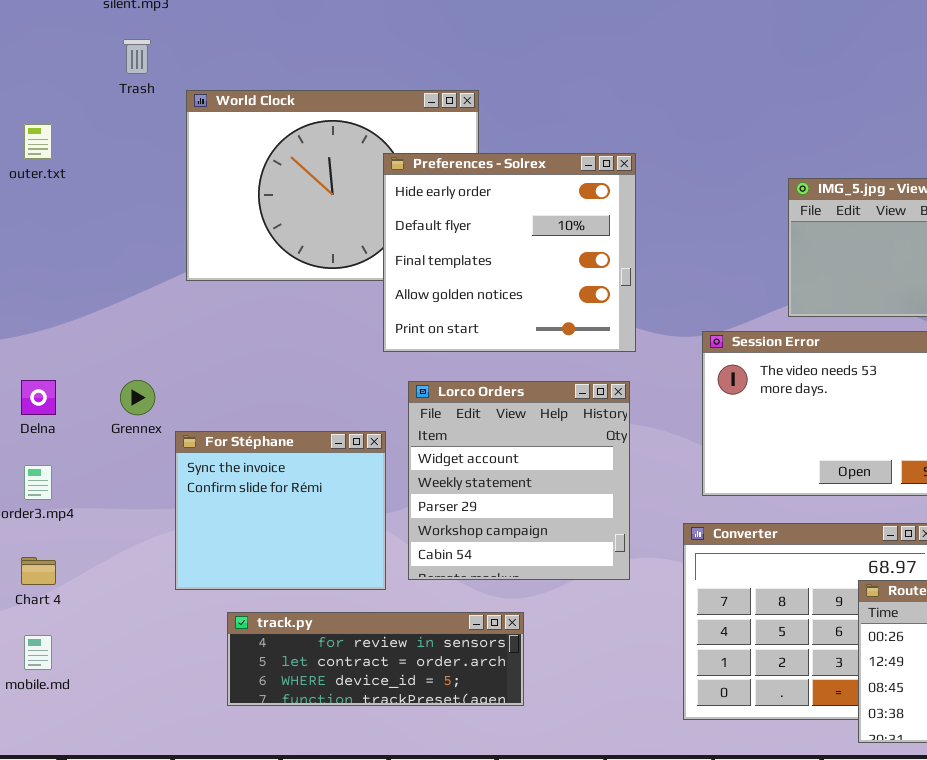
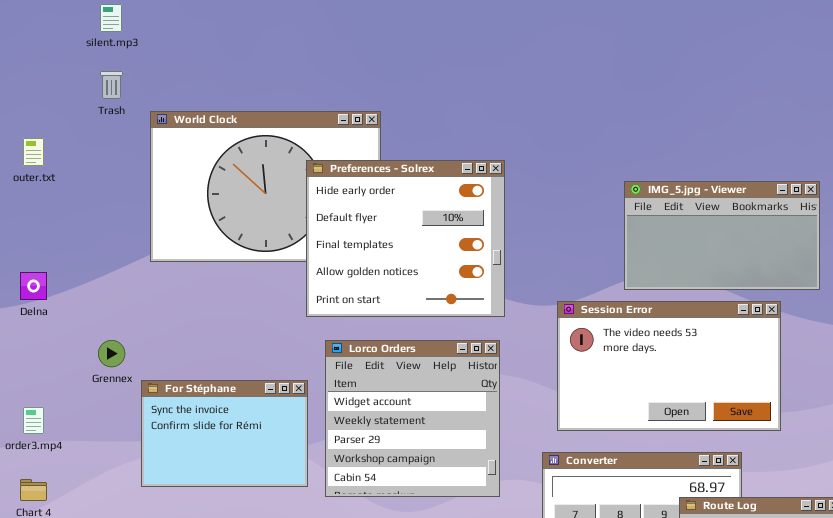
Delna: [21,380,56,415] -> [20,272,47,300], moved
For Stéphane: [175,431,386,590] -> [141,380,308,487], resized

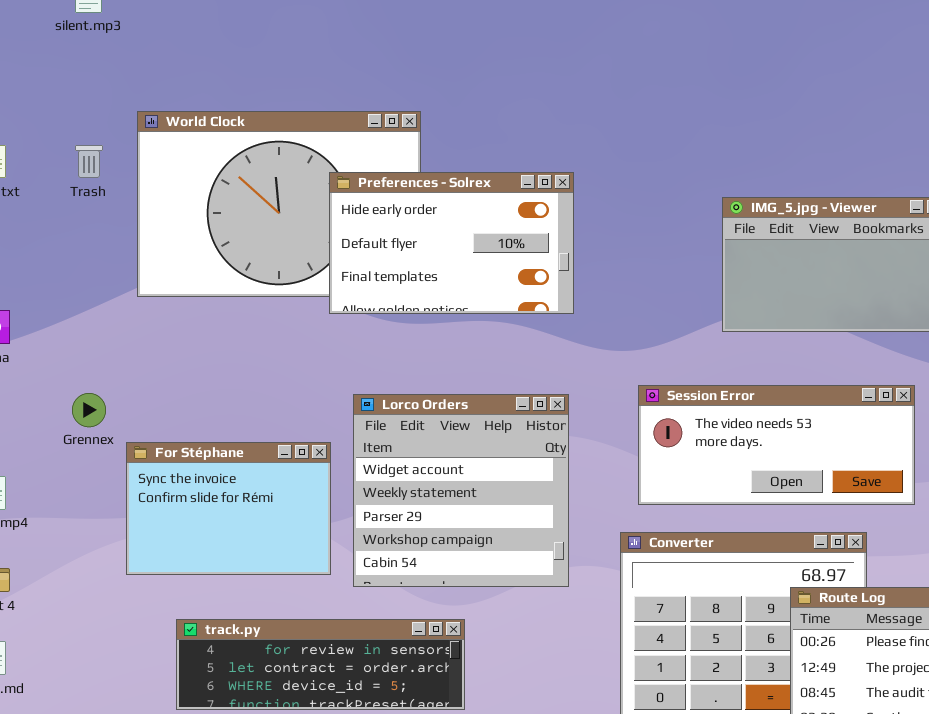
Trash: [100,71,123,99] -> [75,145,103,178], moved
Preferences - Solrex: [306,160,505,317] -> [329,172,574,314], resized
Session Error: [557,301,781,431] -> [638,385,915,505], resized

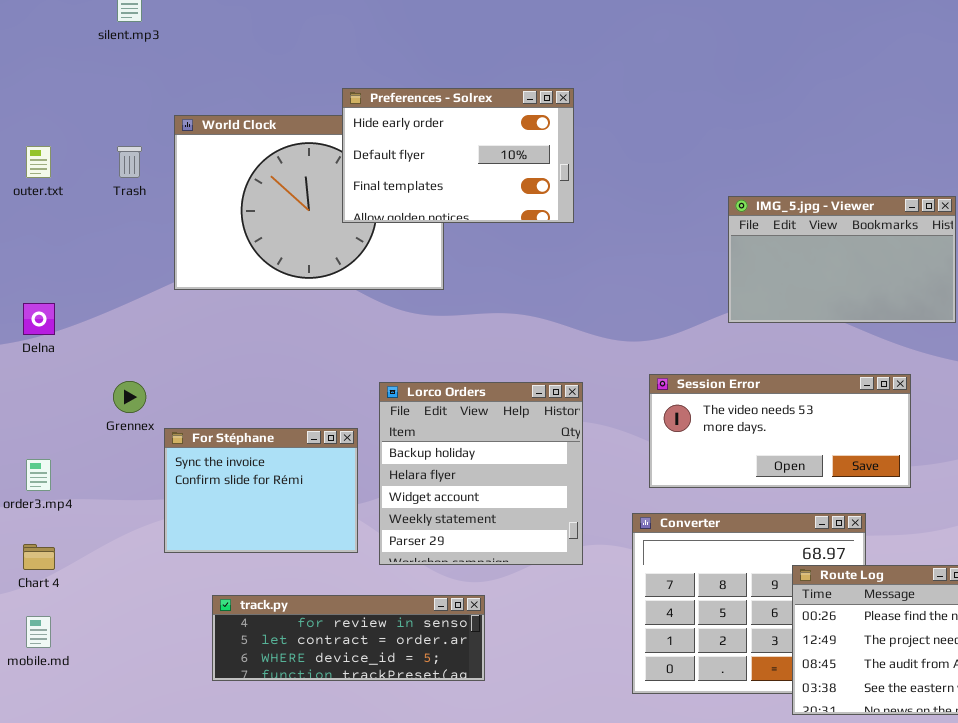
Preferences - Solrex: [329,172,574,314] -> [342,88,574,223], moved
Lorco Orders: [353,394,569,587] -> [379,382,583,565], scrolled up 2 rows

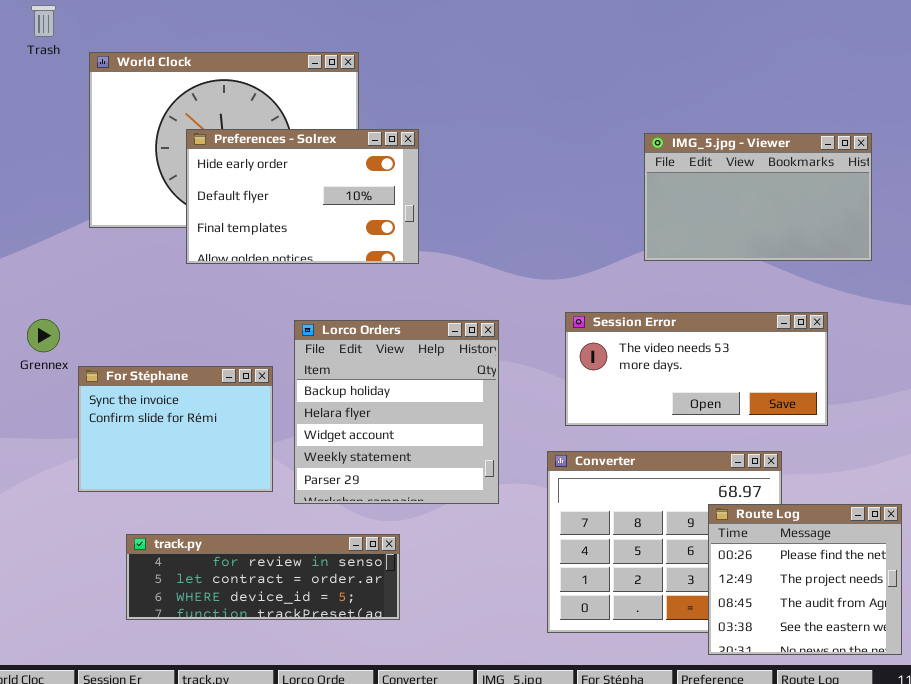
Preferences - Solrex: [342,88,574,223] -> [186,129,419,264], moved
Trash: [117,146,142,178] -> [31,5,56,37], moved

